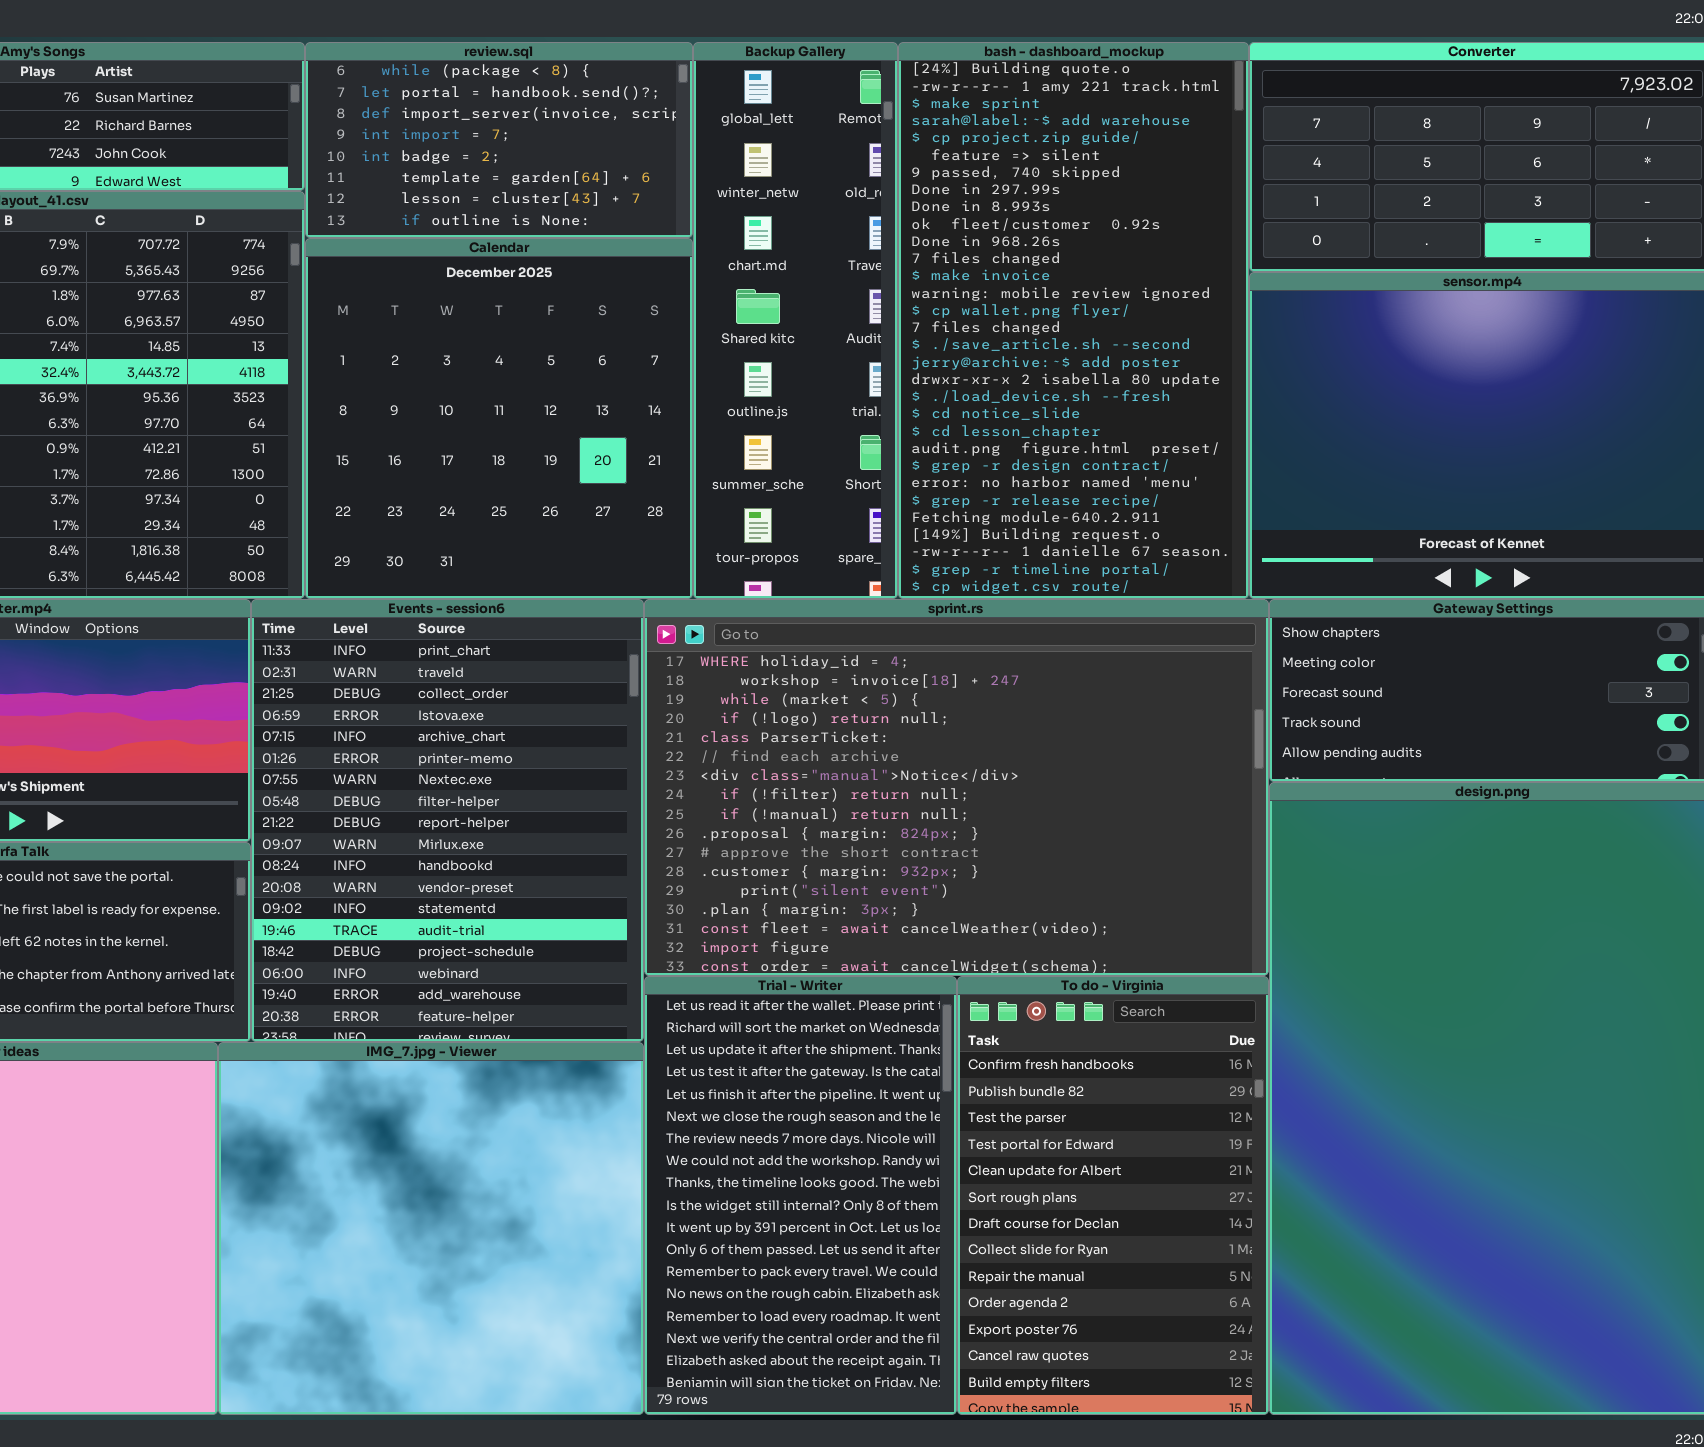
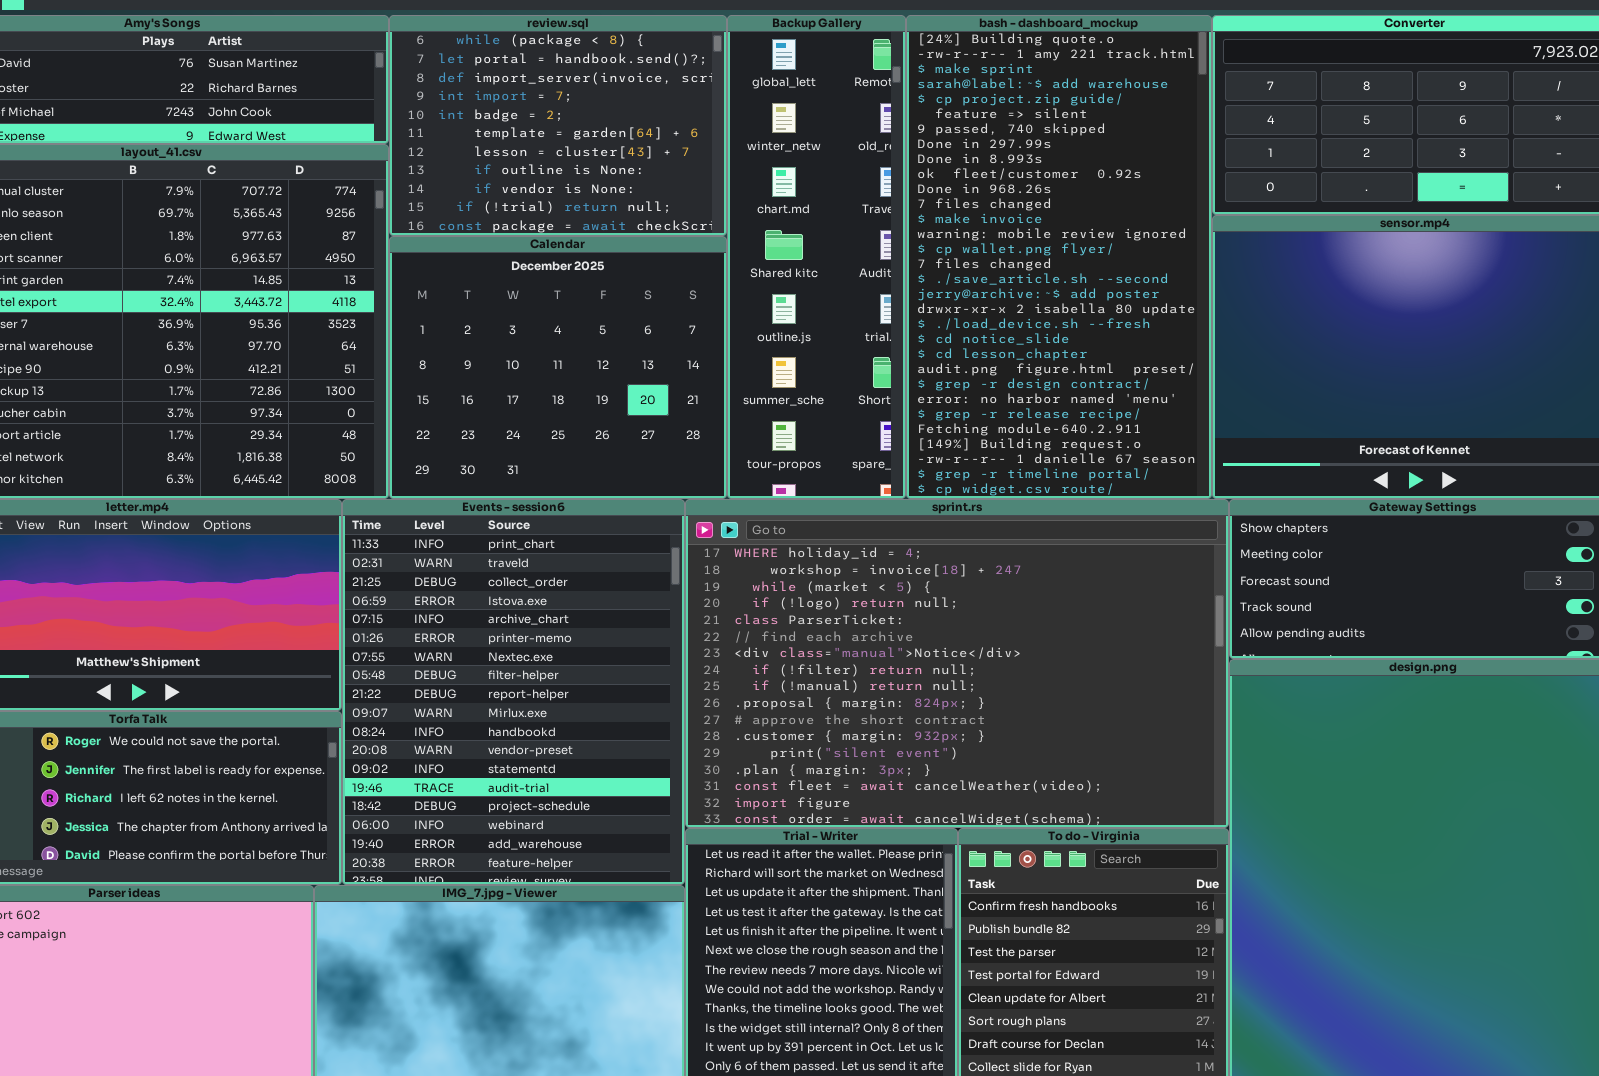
review.sql: [305,42,693,238] -> [389,15,727,236], resized
Calendar: [305,238,693,599] -> [389,236,727,499], resized

